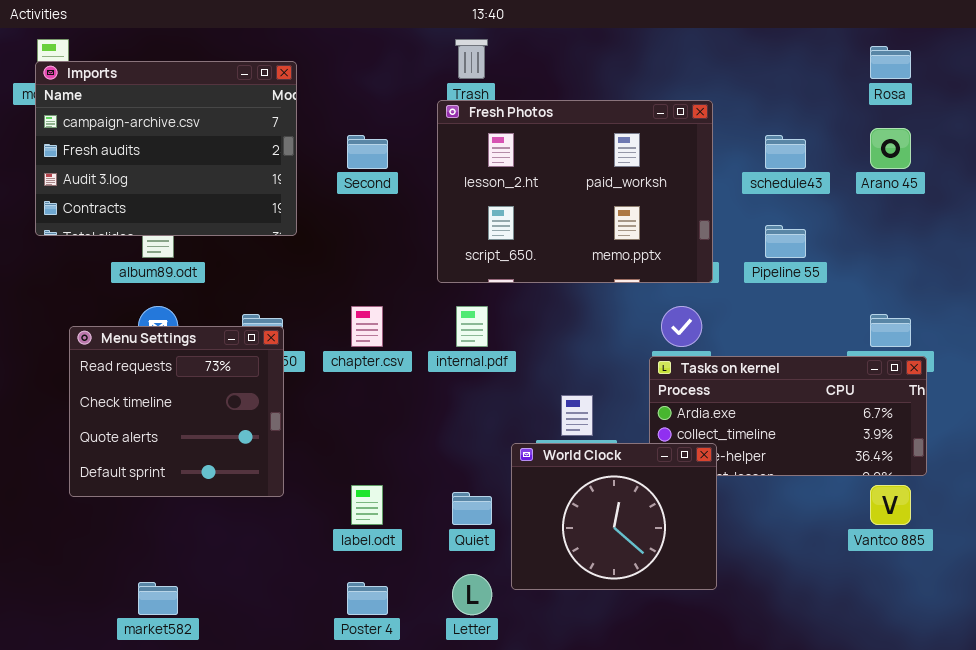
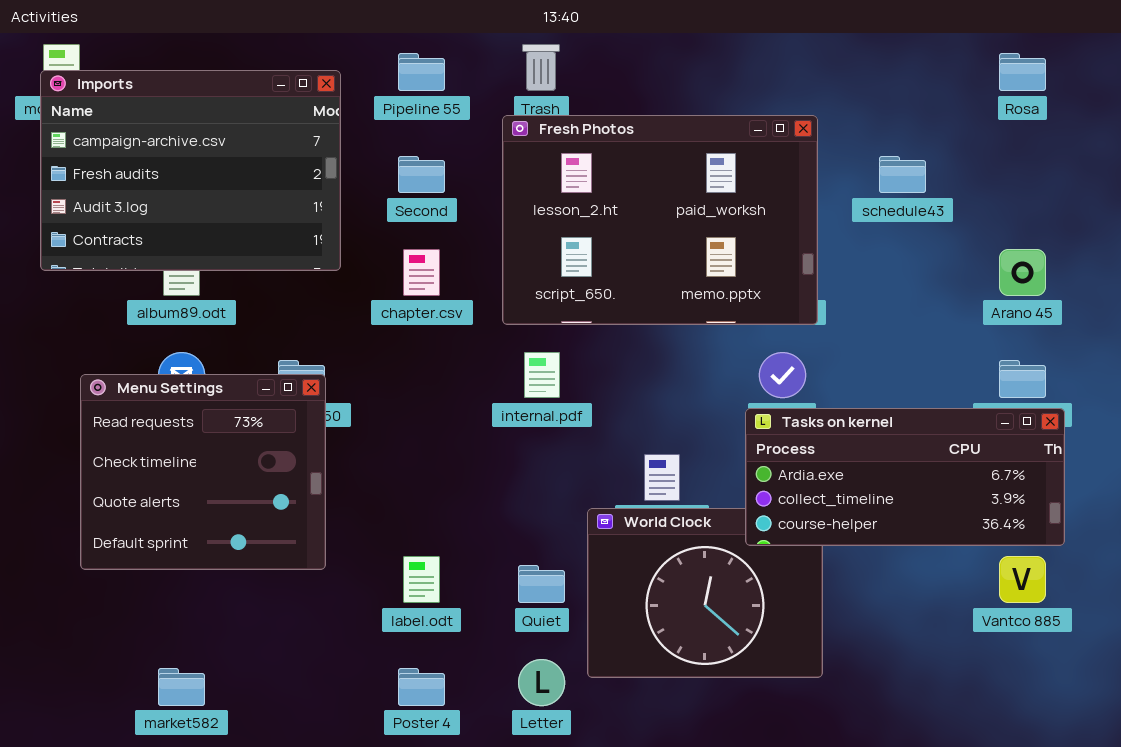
Arano 45: [870,128,911,169] -> [999,249,1046,296], moved
Pipeline 55: [765,225,806,258] -> [398,53,445,91], moved
chapter.csv: [351,306,383,347] -> [403,249,440,296], moved
Tasks on kernel: [649,356,927,476] -> [745,408,1065,546], raised

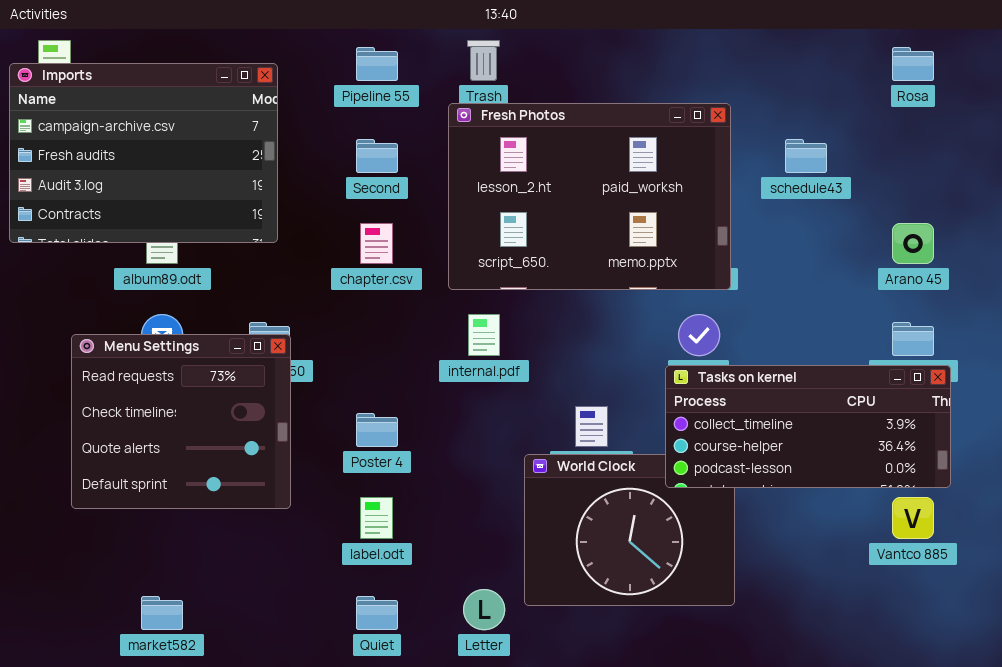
Imports: [40,70,341,271] -> [9,63,278,243], moved
Tasks on kernel: [745,408,1065,546] -> [665,365,951,488], scrolled down 1 row
Quiet: [518,565,565,603] -> [356,596,398,630], moved
Poster 4: [398,668,445,706] -> [356,413,398,447], moved

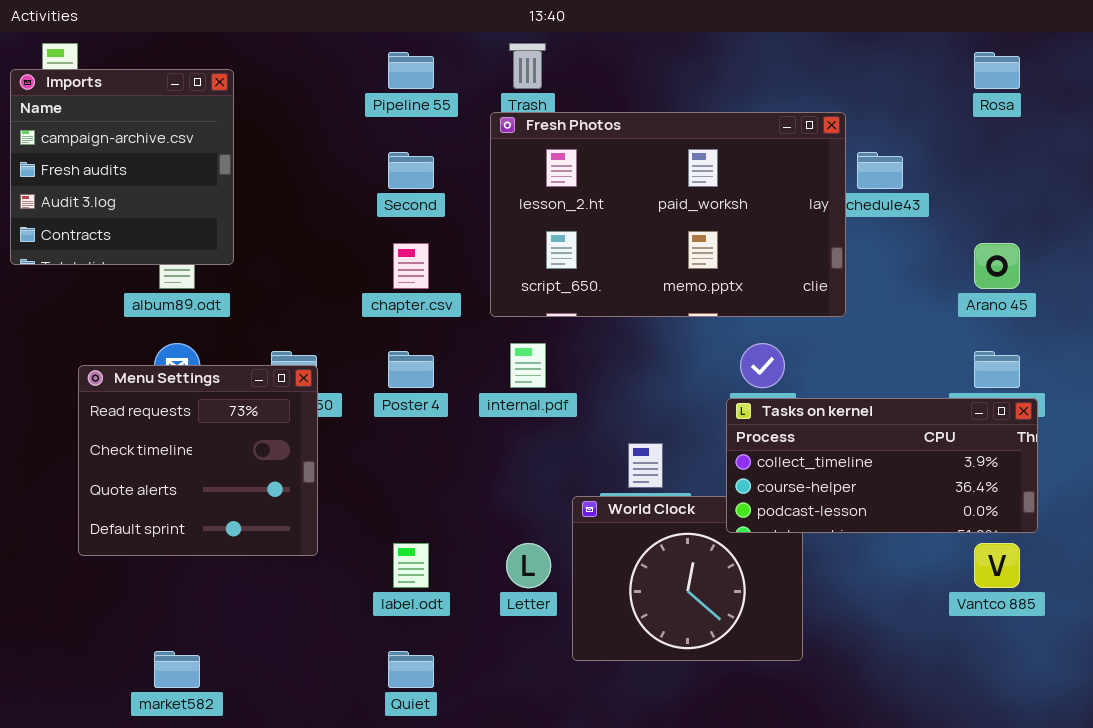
Imports: [9,63,278,243] -> [10,69,234,265], resized
Fresh Photos: [448,103,731,290] -> [490,112,846,317], resized
Poster 4: [356,413,398,447] -> [388,351,434,388], moved
Letter: [463,589,505,630] -> [506,543,551,588], moved

